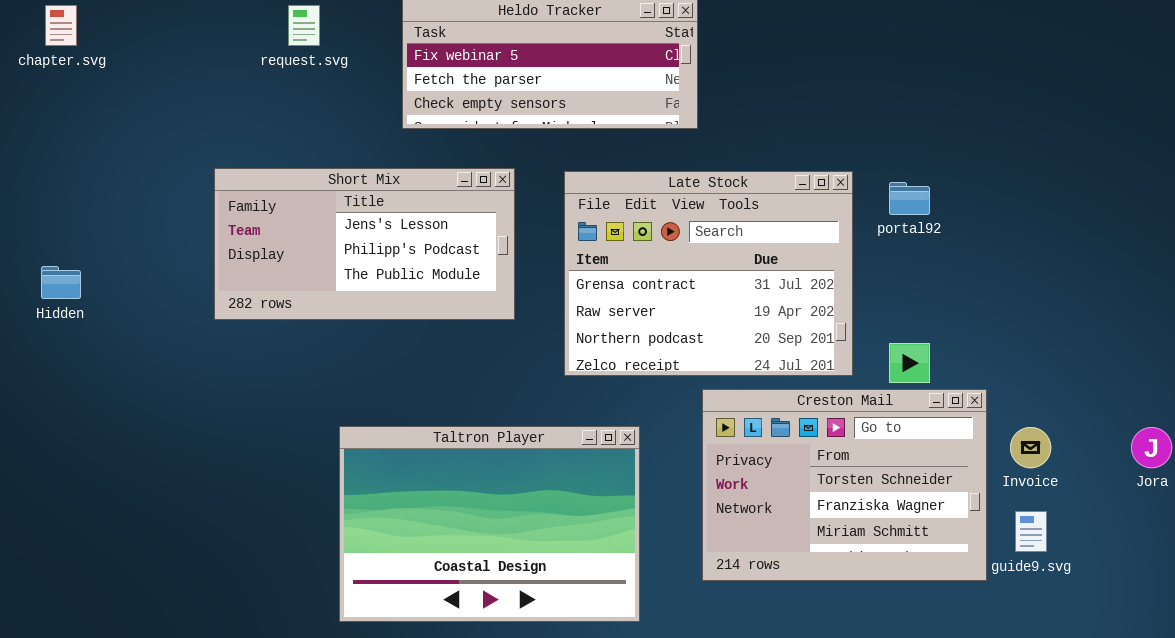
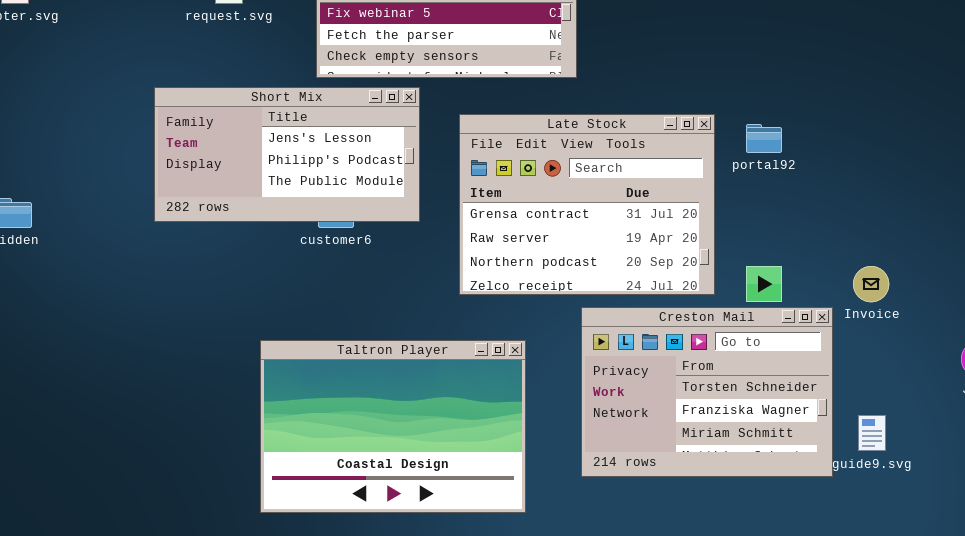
Short Mix: [214,168,515,320] -> [154,87,420,222], moved
Invoice: [1010,427,1051,468] -> [853,266,889,302], moved

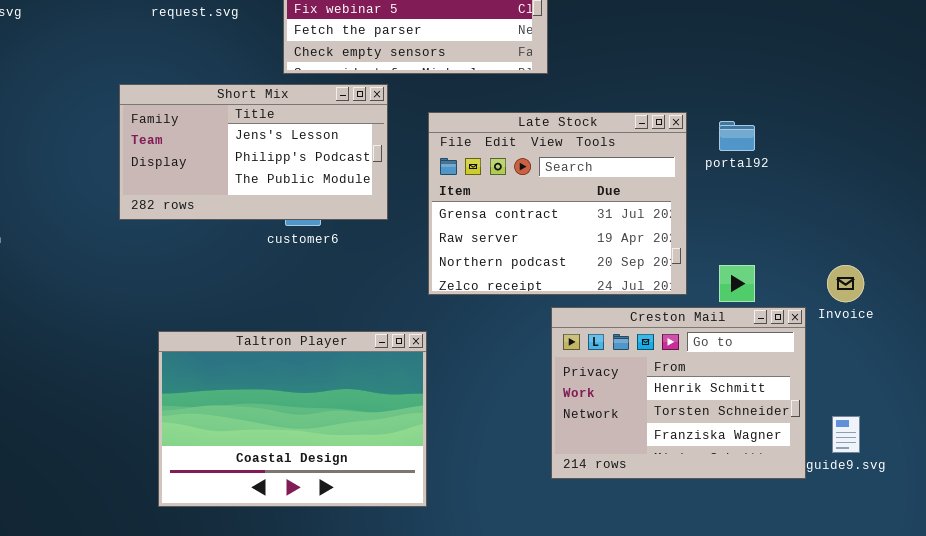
Creston Mail: [581,307,833,477] -> [551,307,806,479], scrolled up 1 row
Taltron Player: [260,340,526,513] -> [158,331,427,507], moved

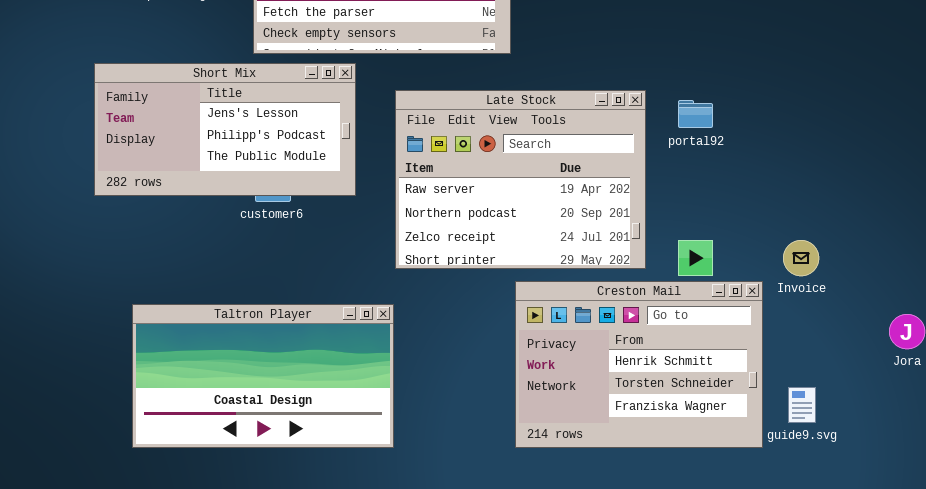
Late Stock: [428,112,687,295] -> [395,90,646,269], scrolled down 1 row
Taltron Player: [158,331,427,507] -> [132,304,394,448], resized

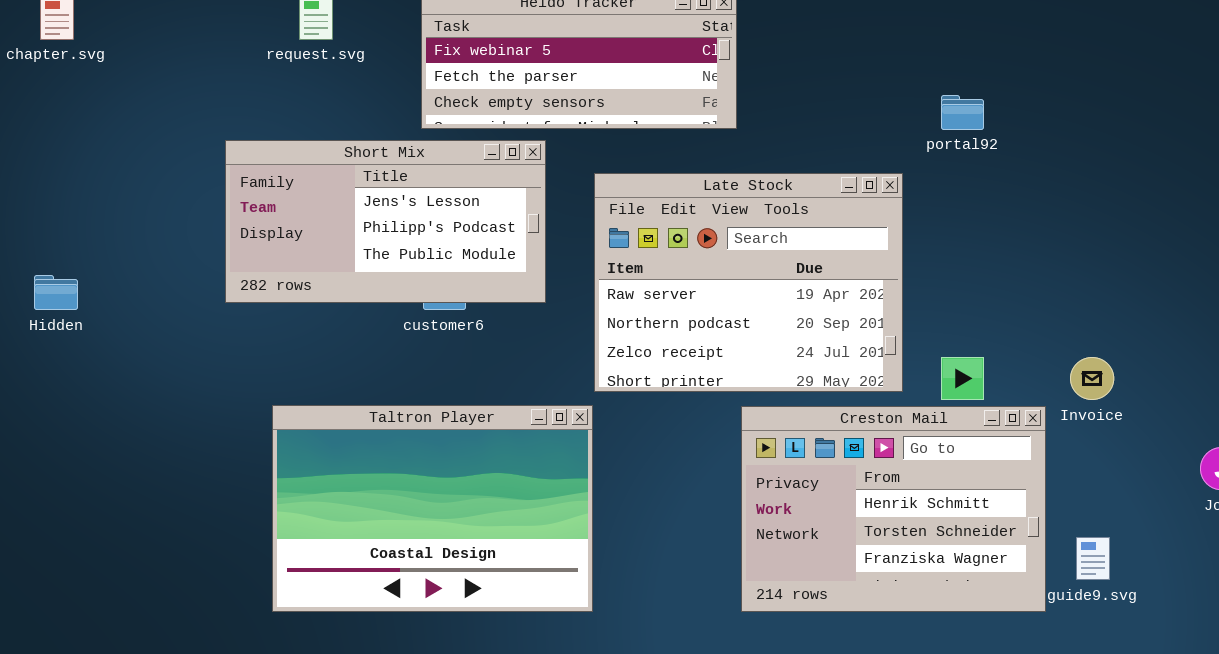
portal92: [678,100,713,128] -> [941,95,984,130], moved
Taltron Player: [132,304,394,448] -> [272,405,593,612], resized

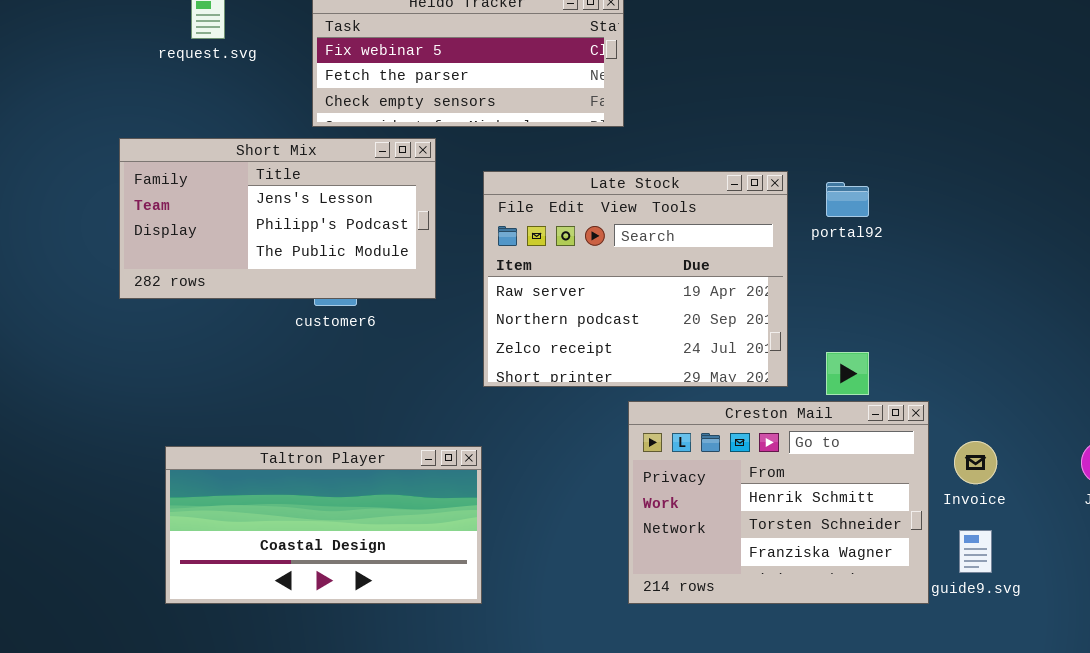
portal92: [941,95,984,130] -> [826,182,869,217], moved
Invoice: [1070,357,1114,400] -> [954,441,997,484], moved
Taltron Player: [272,405,593,612] -> [165,446,482,604], resized

